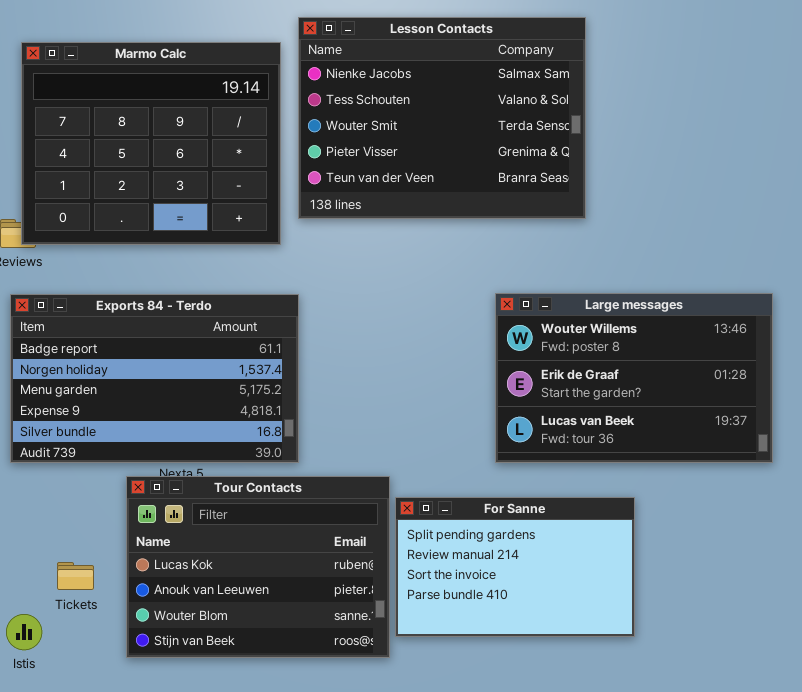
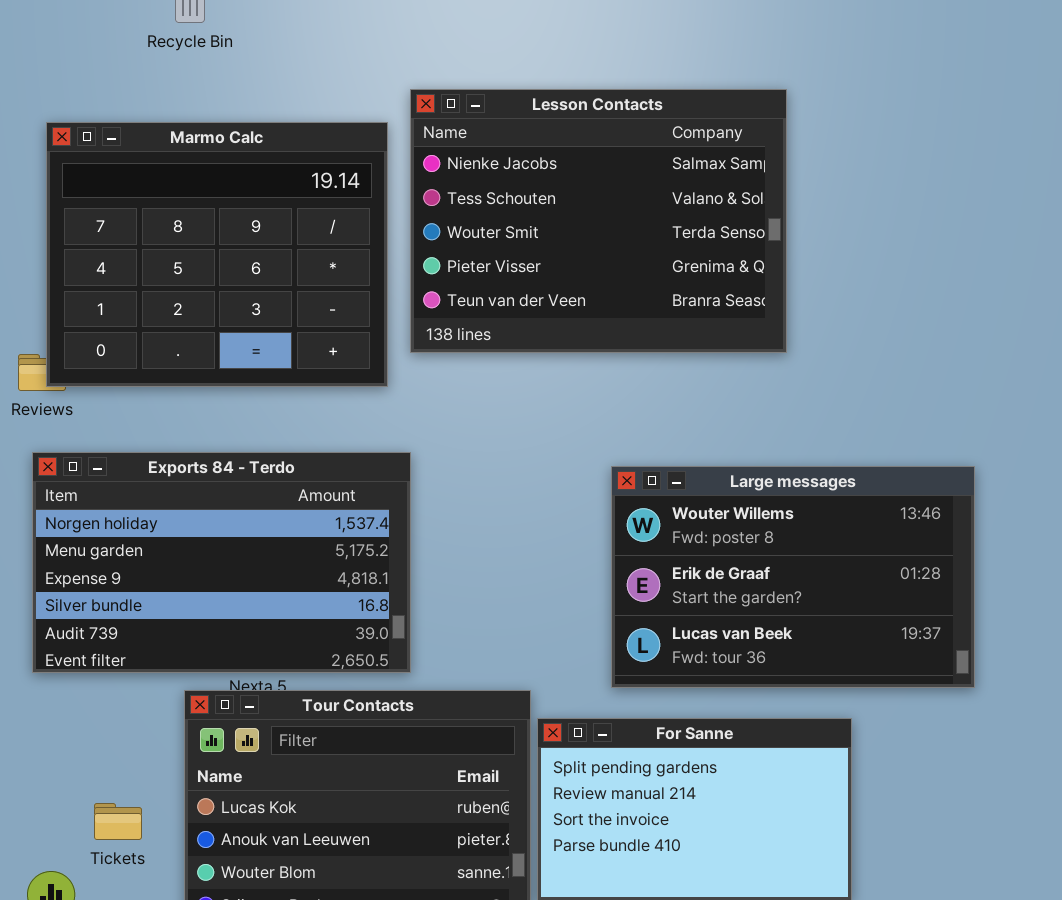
Large messages: [495,293,773,463] -> [611,466,975,688], moved
Exports 84 - Terdo: [10,294,299,463] -> [32,452,411,673], scrolled down 1 row

